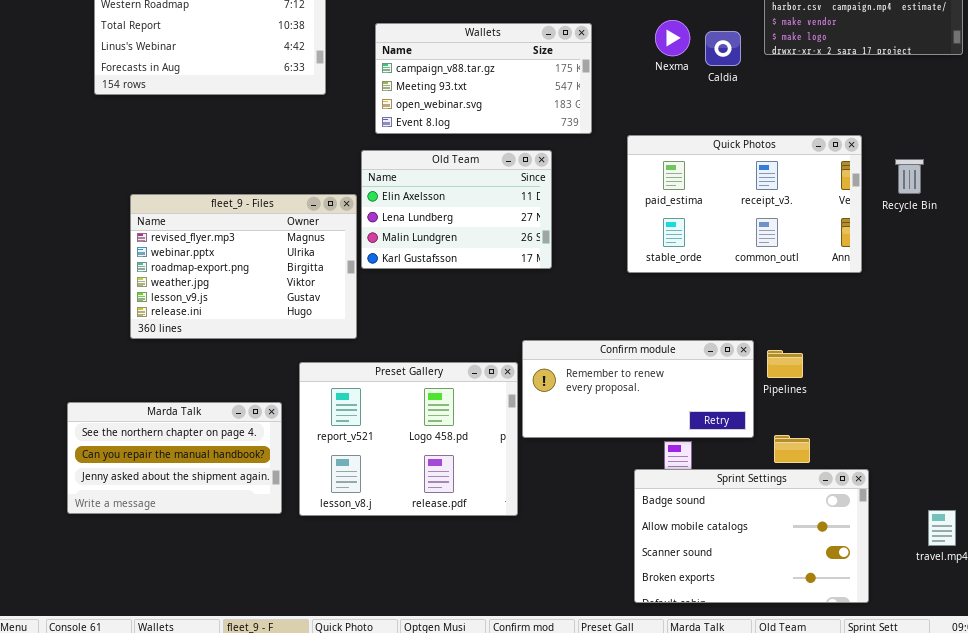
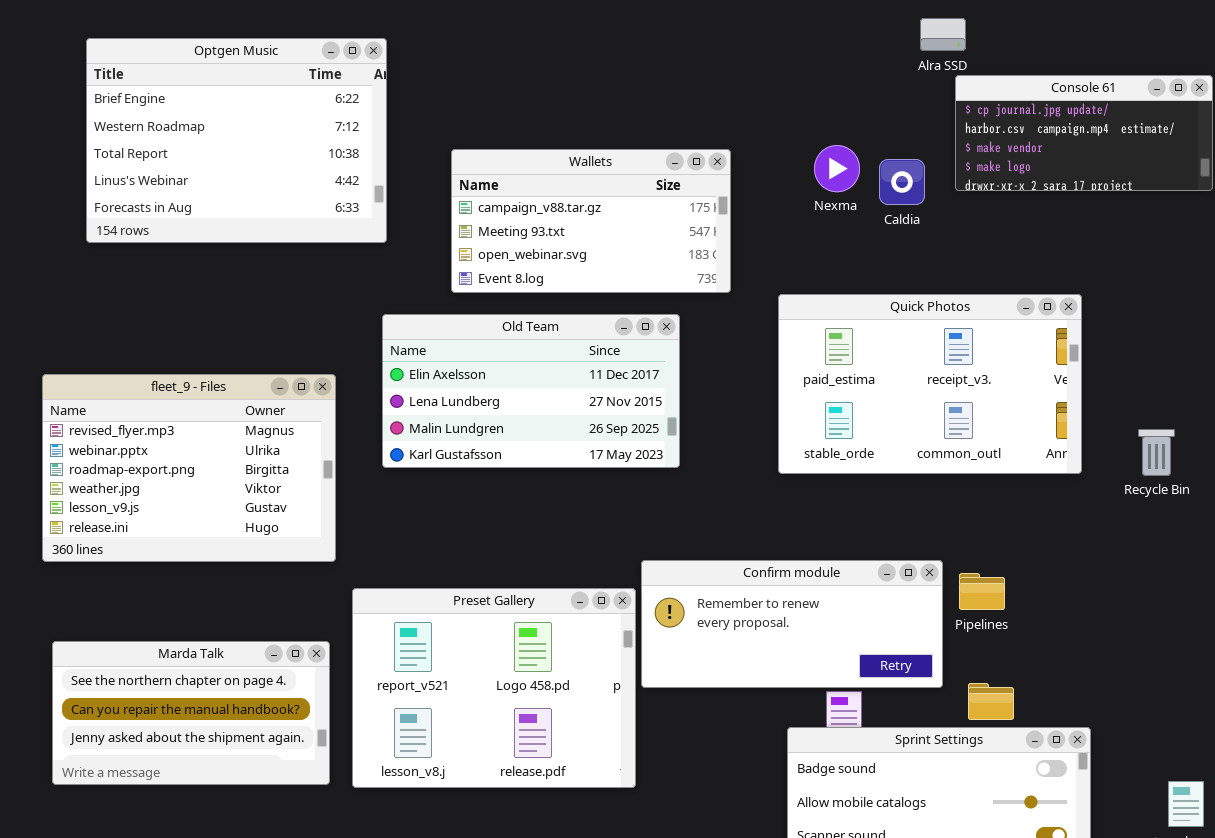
Old Team: [361,150,552,269] -> [382,314,680,468], resized
Recycle Bin: [895,159,924,194] -> [1138,429,1175,476], moved
fleet_9 - Files: [130,194,357,339] -> [42,374,336,562], moved

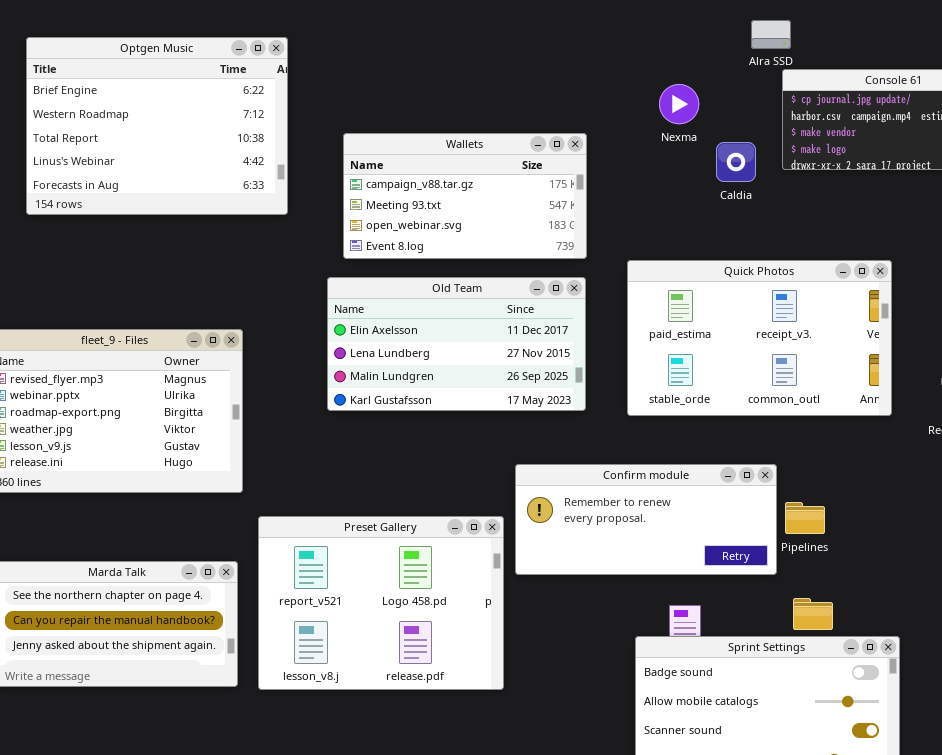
Nexma: [814,145,860,192] -> [659,84,699,124], moved
Old Team: [382,314,680,468] -> [327,277,586,411], moved
Confirm module: [641,560,943,688] -> [515,464,777,575], moved

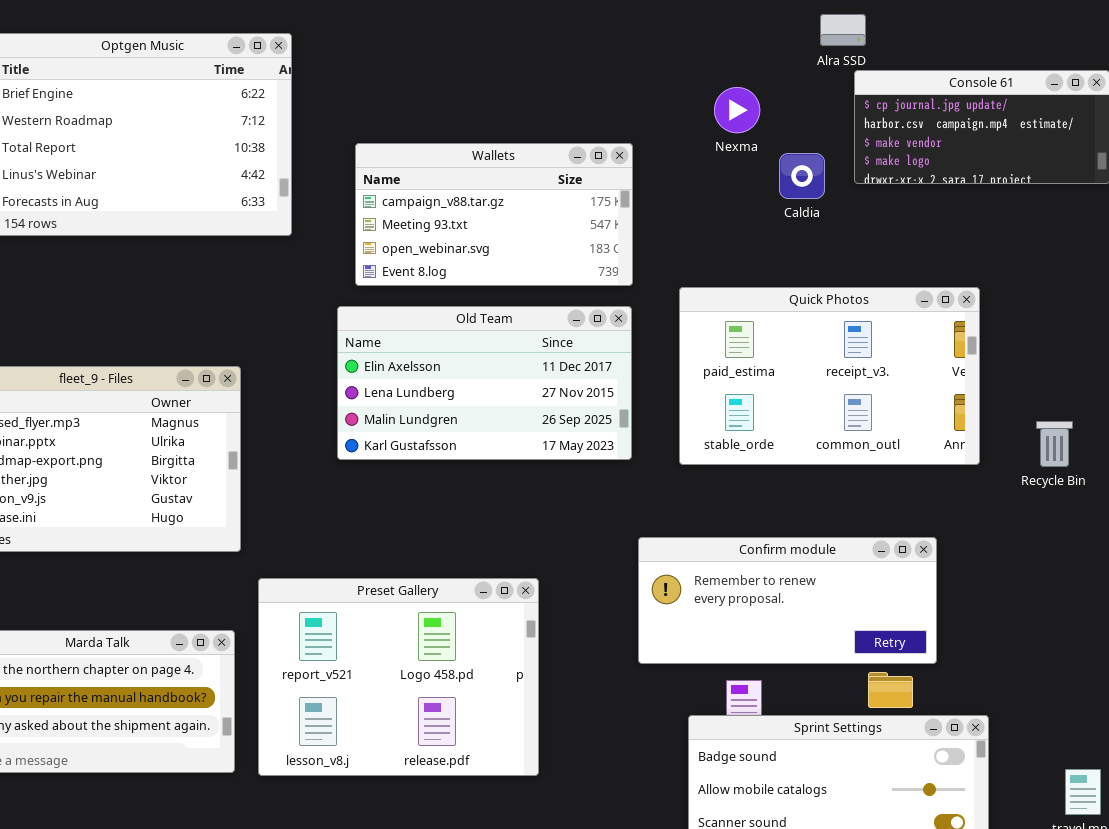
Confirm module: [515,464,777,575] -> [638,537,937,664], moved

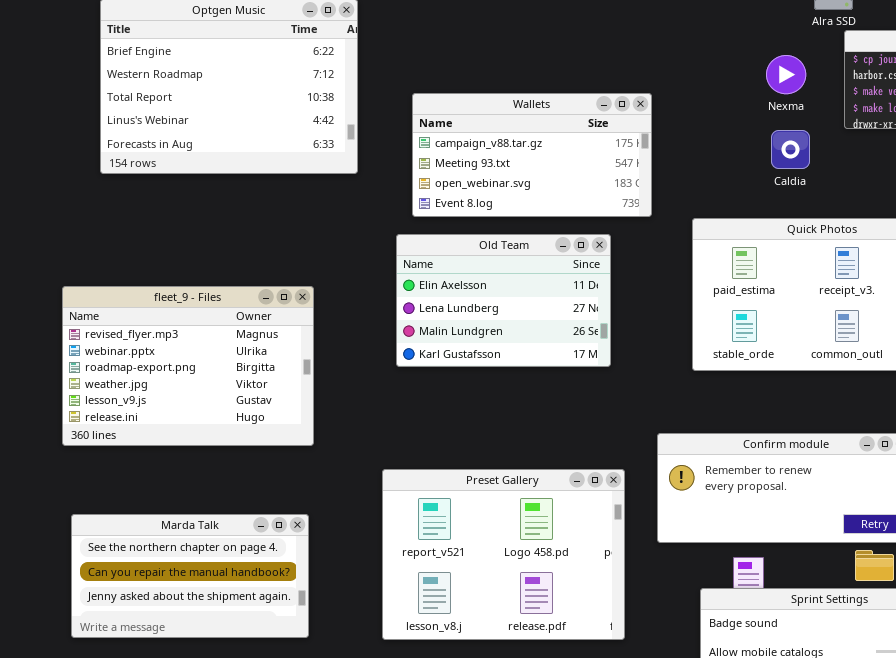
Nexma: [714,87,760,133] -> [766,55,806,94], moved
Caldia: [779,153,825,199] -> [771,130,810,169], moved
Old Team: [337,306,632,460] -> [396,234,611,367], resized
Preset Gallery: [258,578,539,776] -> [382,469,625,640], moved

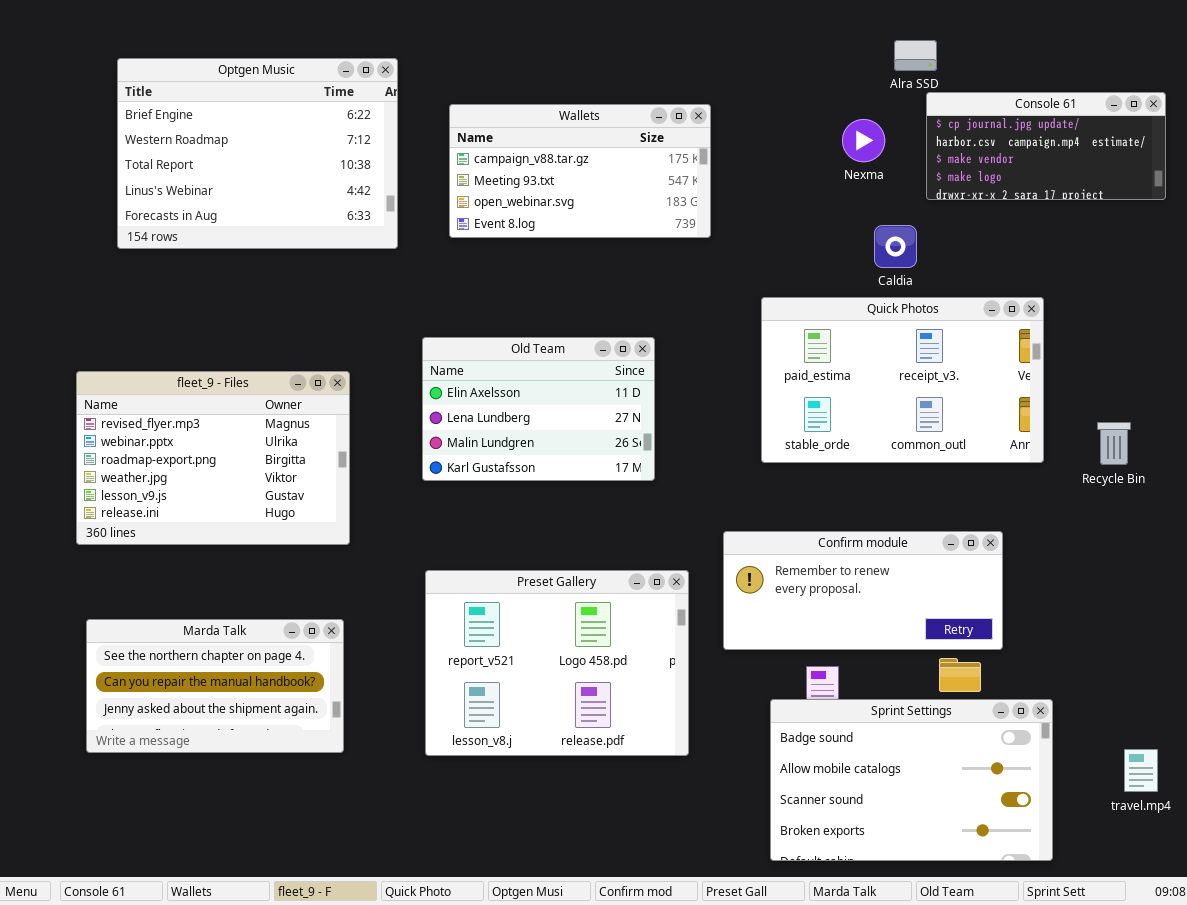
Wallets: [412,93,652,217] -> [449,104,711,238], moved
Caldia: [771,130,810,169] -> [874,225,917,268], moved
Old Team: [396,234,611,367] -> [422,337,655,481], moved

